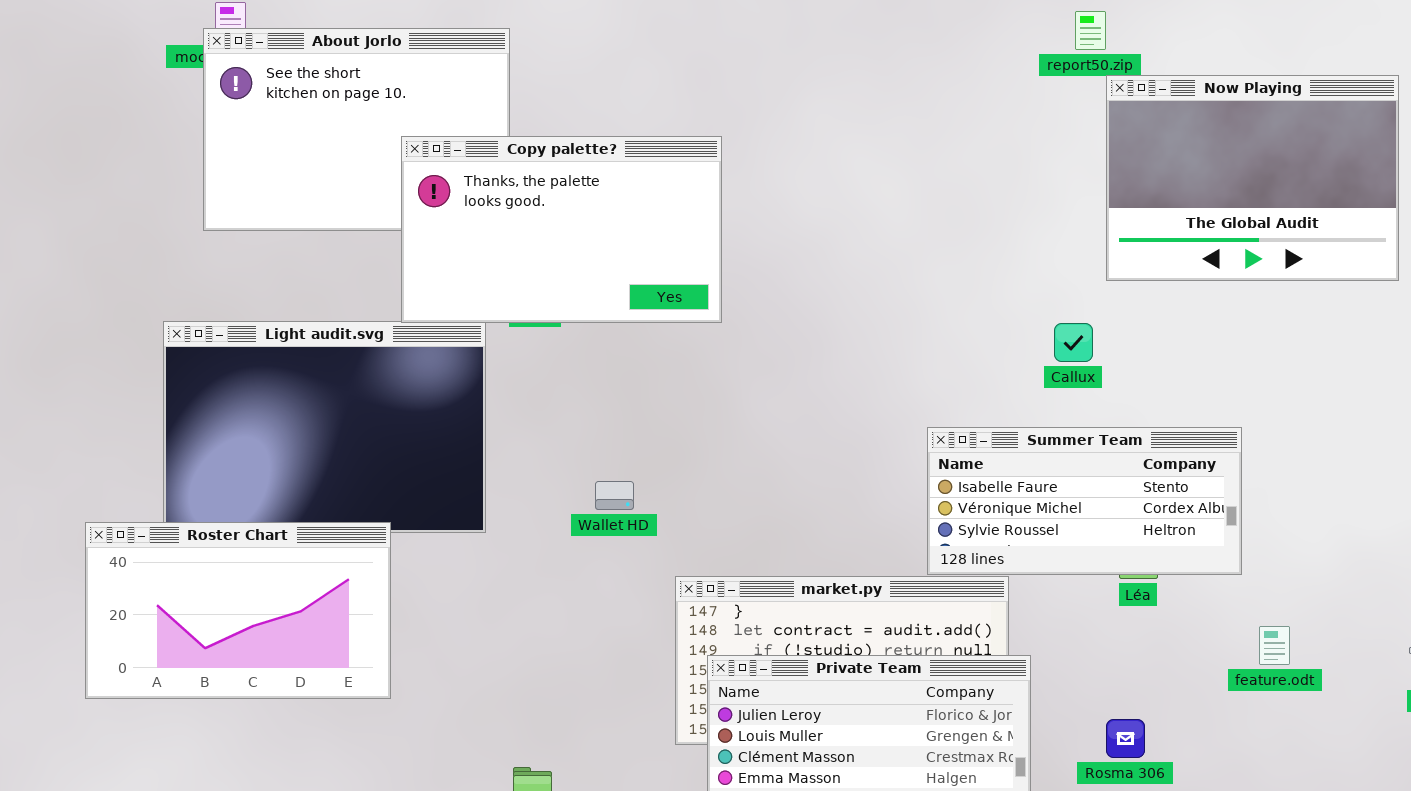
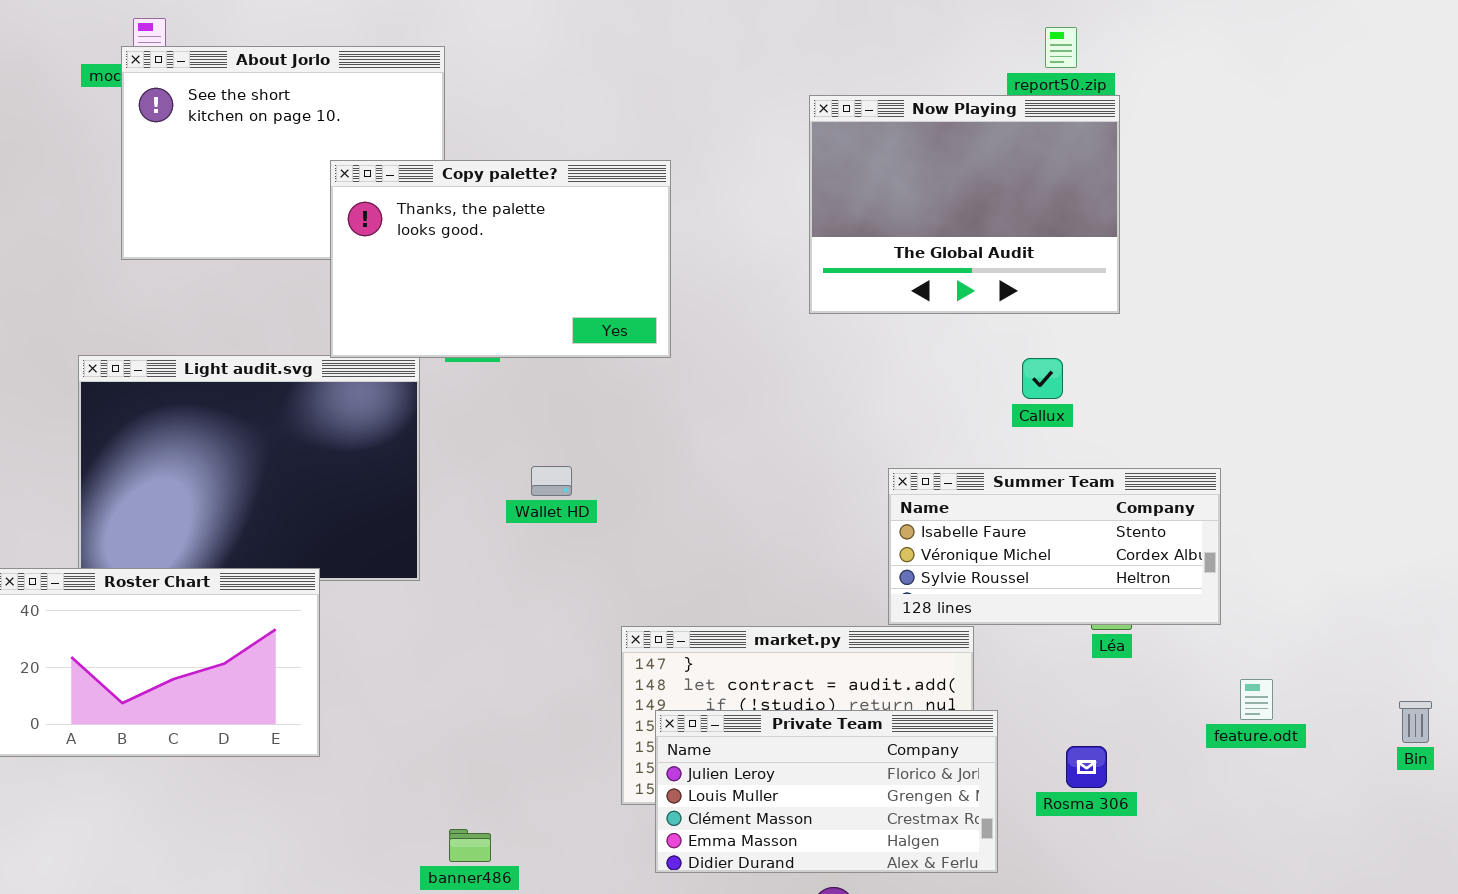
Now Playing: [1106,75,1399,281] -> [809,95,1120,314], moved
Wallet HD: [595,481,634,510] -> [531,466,572,496], moved
Rosma 306: [1106,719,1145,758] -> [1066,746,1107,788], moved

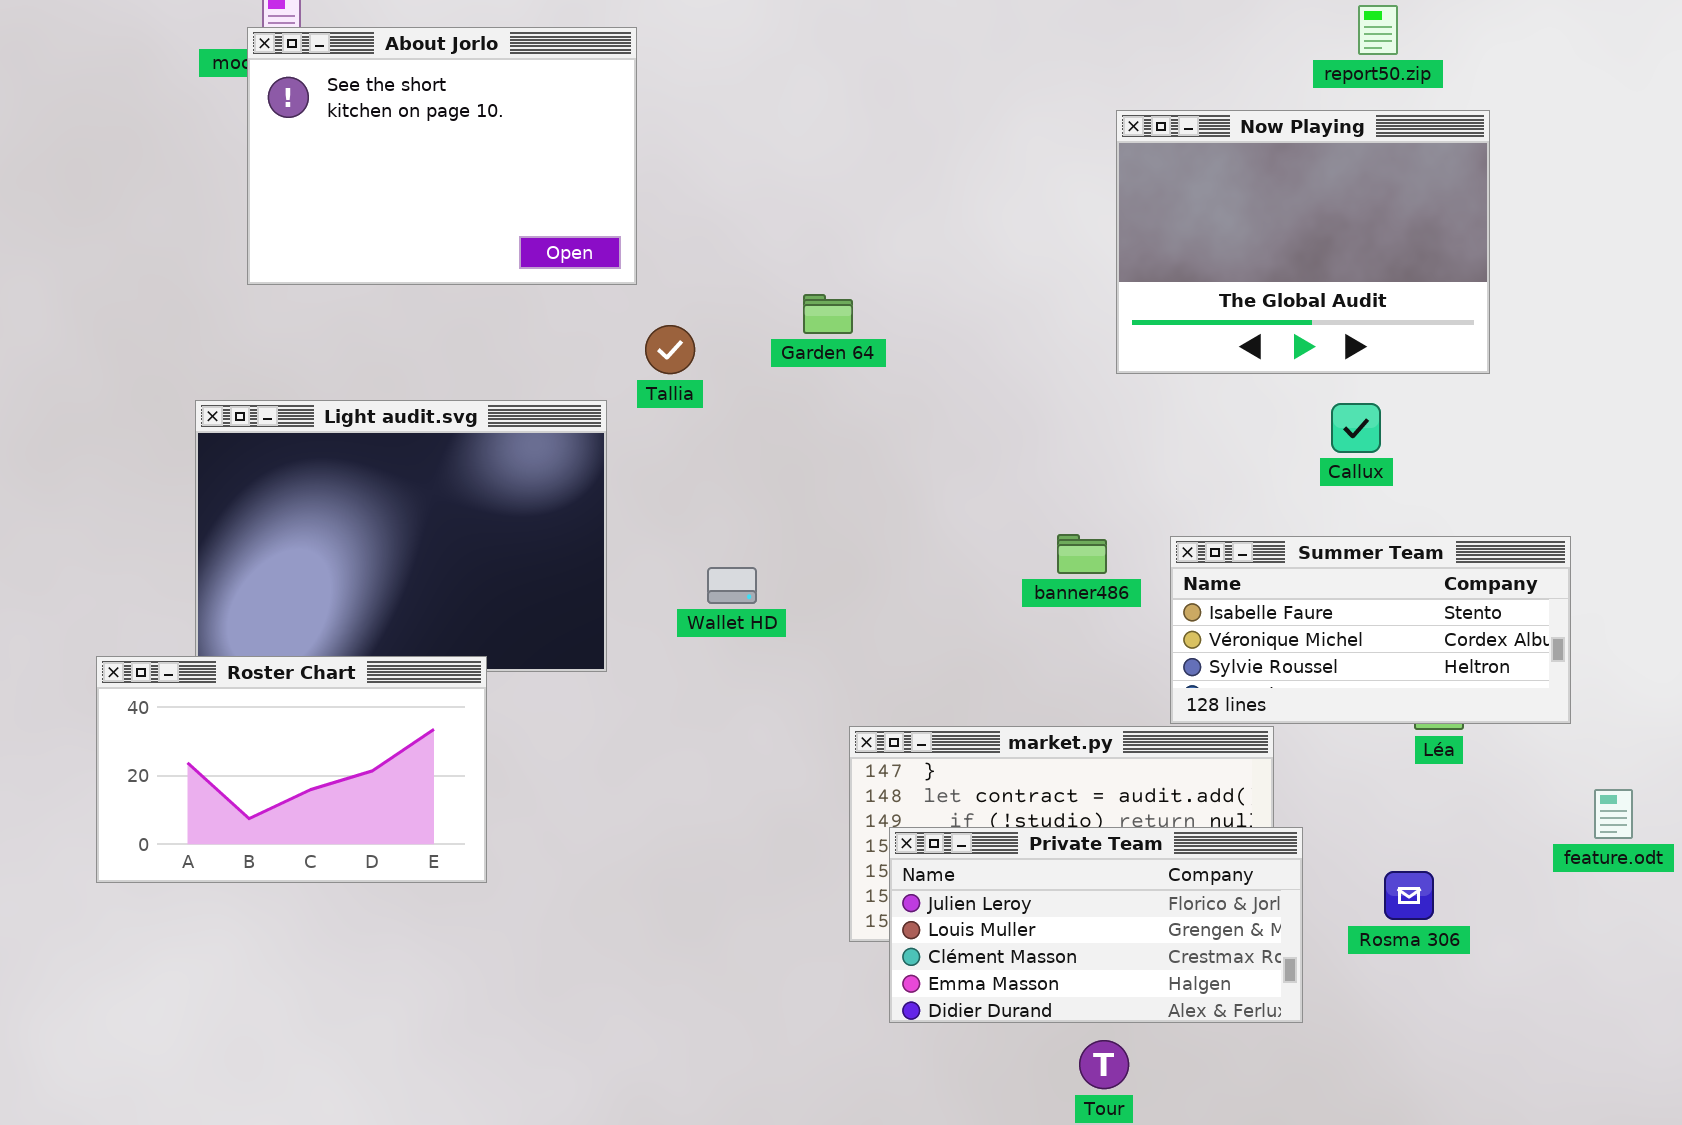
Now Playing: [809,95,1120,314] -> [1116,110,1490,374], moved
Copy palette?: [330,160,671,358] -> none, closed
Wallet HD: [531,466,572,496] -> [707,567,757,604], moved
banner486: [449,829,491,862] -> [1057,534,1107,574], moved

